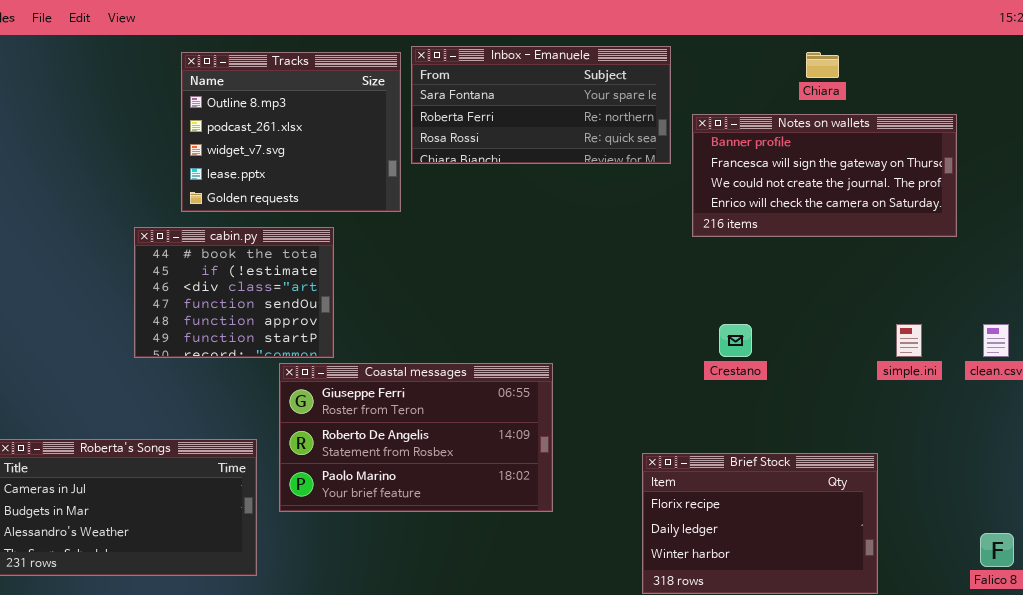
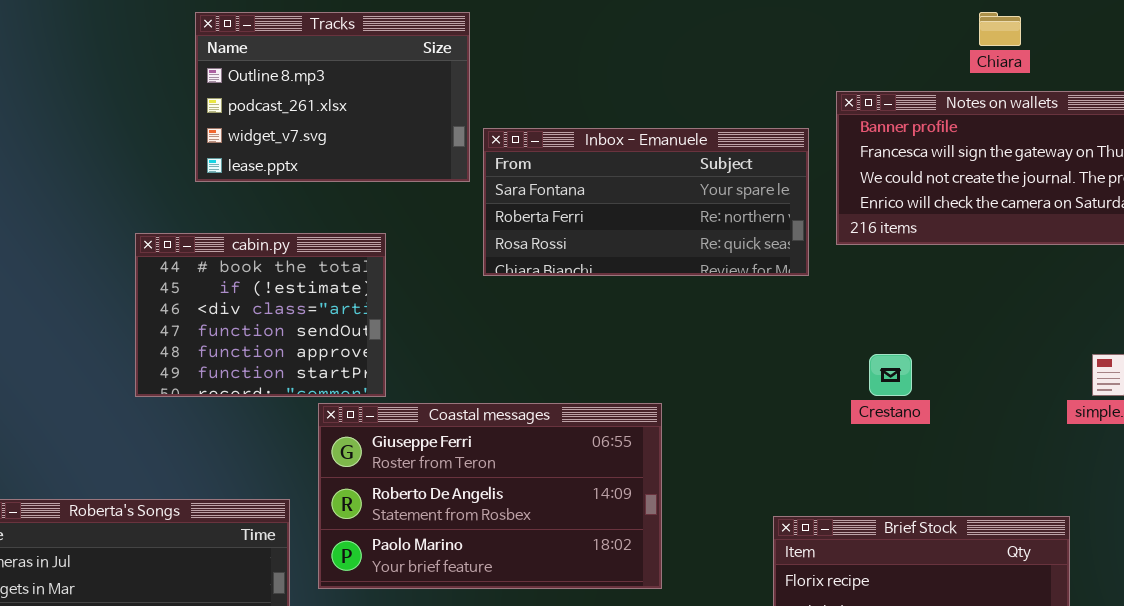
Inbox - Emanuele: [411,46,671,164] -> [483,128,809,276], moved
Tracks: [181,52,401,212] -> [195,12,470,182], resized

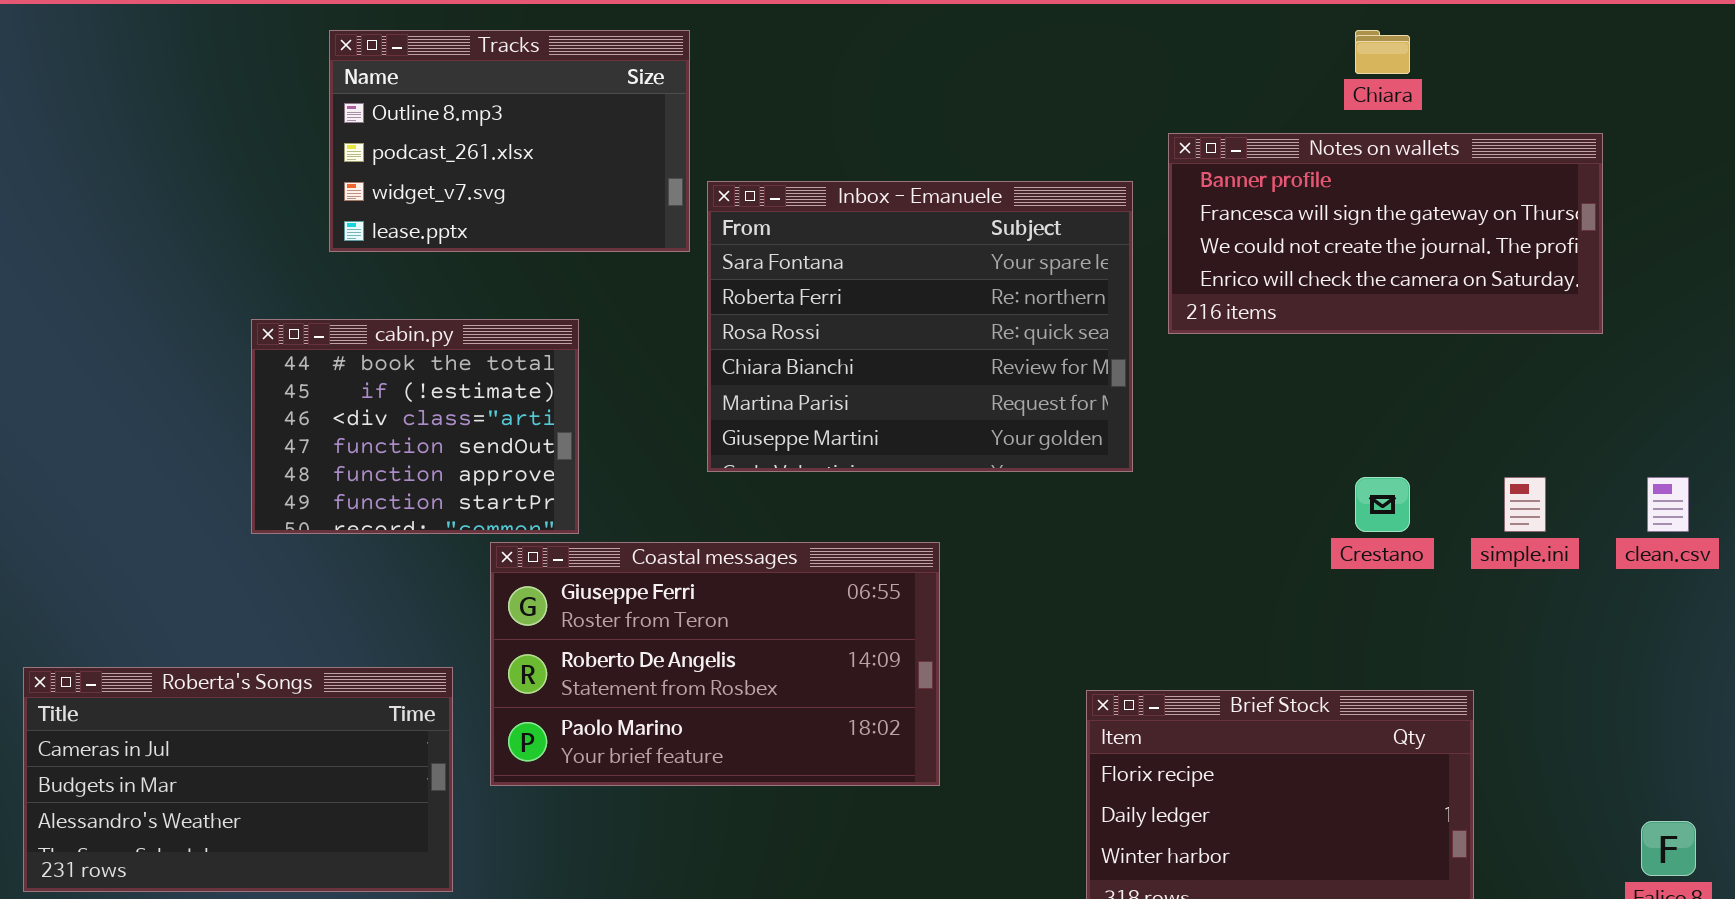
Inbox - Emanuele: [483,128,809,276] -> [707,181,1133,472], resized
Crestano: [869,354,912,396] -> [1355,477,1410,532], moved

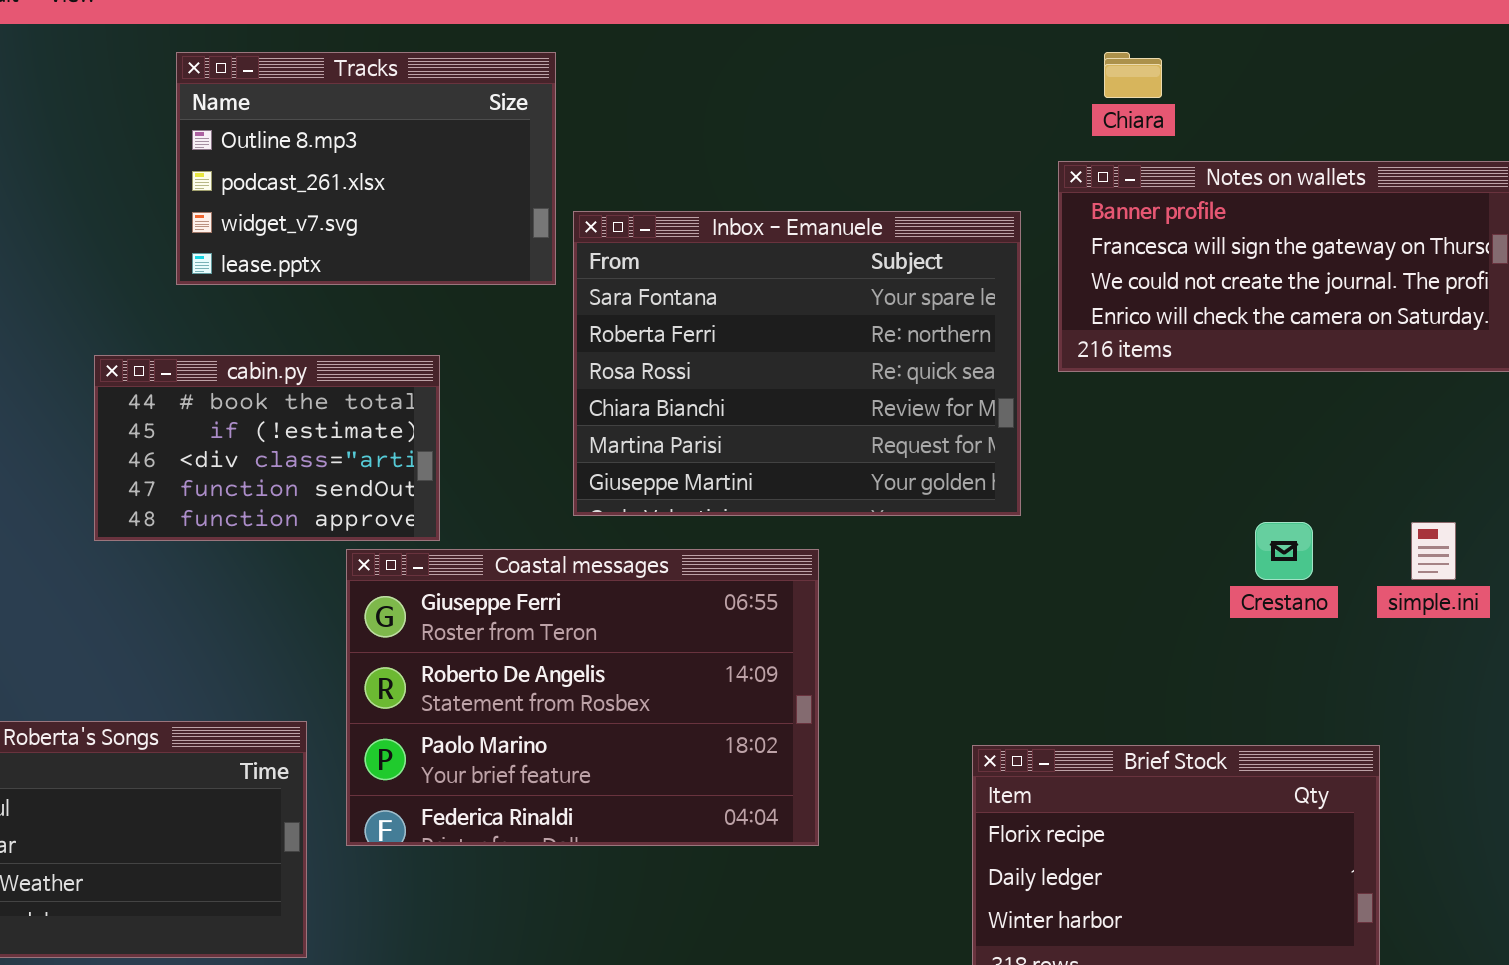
Chiara: [1355,30,1410,74] -> [1104,52,1162,98], moved
cabin.py: [251,319,579,534] -> [94,355,440,541], resized
Coastal messages: [490,542,940,786] -> [346,549,819,846], resized

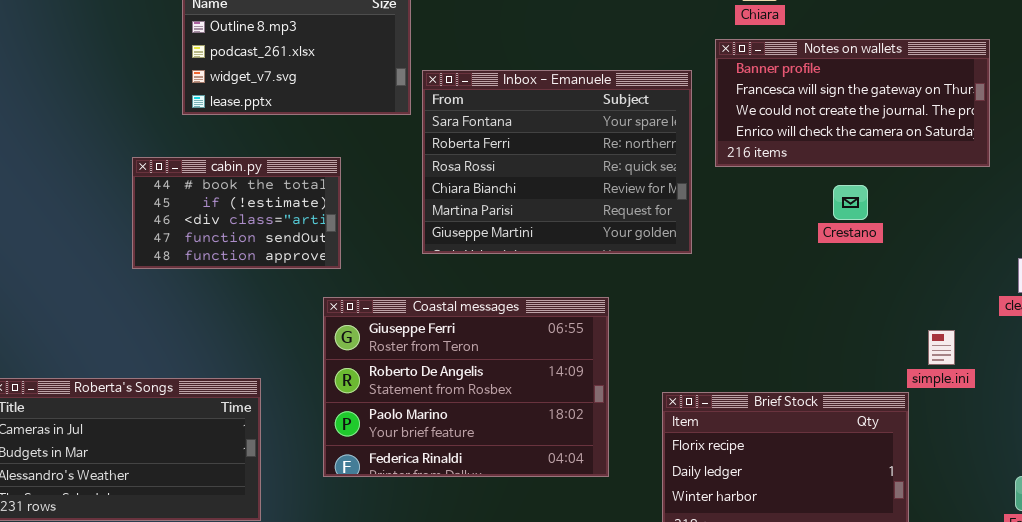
Crestano: [1255,522,1313,580] -> [833,185,868,220], moved
simple.ini: [1411,522,1456,580] -> [928,330,955,365], moved
Coastal messages: [346,549,819,846] -> [323,297,609,477], moved

